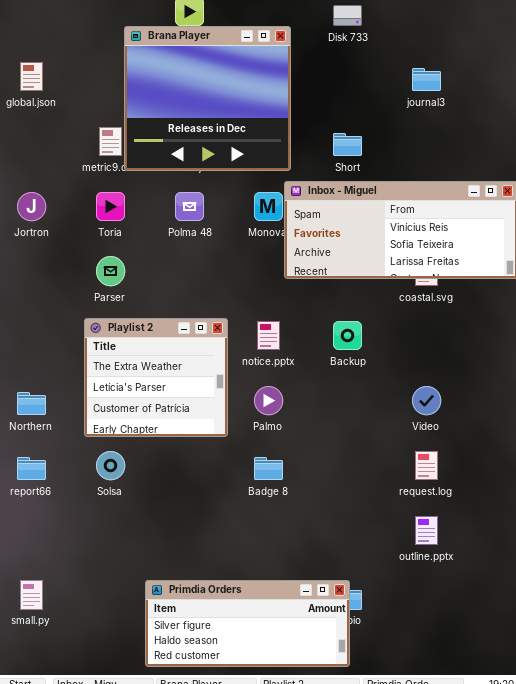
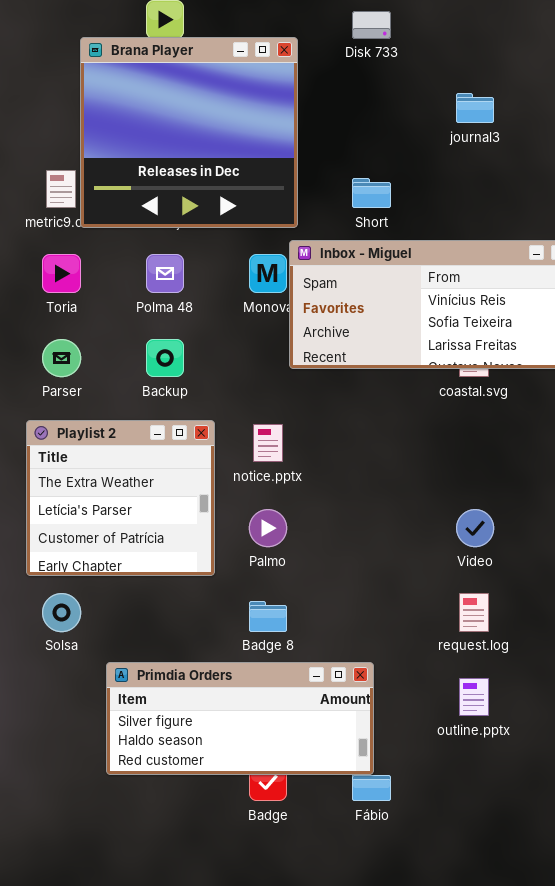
Backup: [333,321,362,350] -> [146,339,184,377], moved
Primdia Orders: [145,580,350,667] -> [106,662,374,775], moved

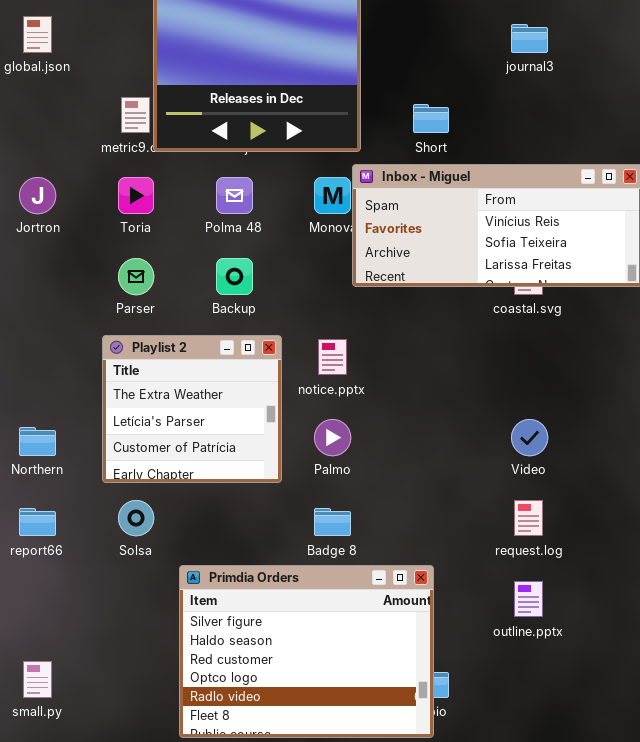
Primdia Orders: [106,662,374,775] -> [179,565,434,738], resized

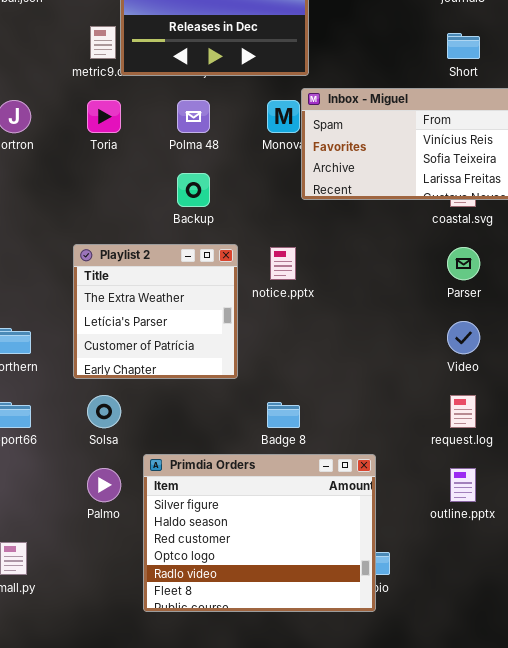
Short: [413,104,449,133] -> [447,33,480,59], moved
Parser: [118,258,154,295] -> [447,247,480,280], moved
Palmo: [314,419,351,456] -> [87,468,121,502], moved

